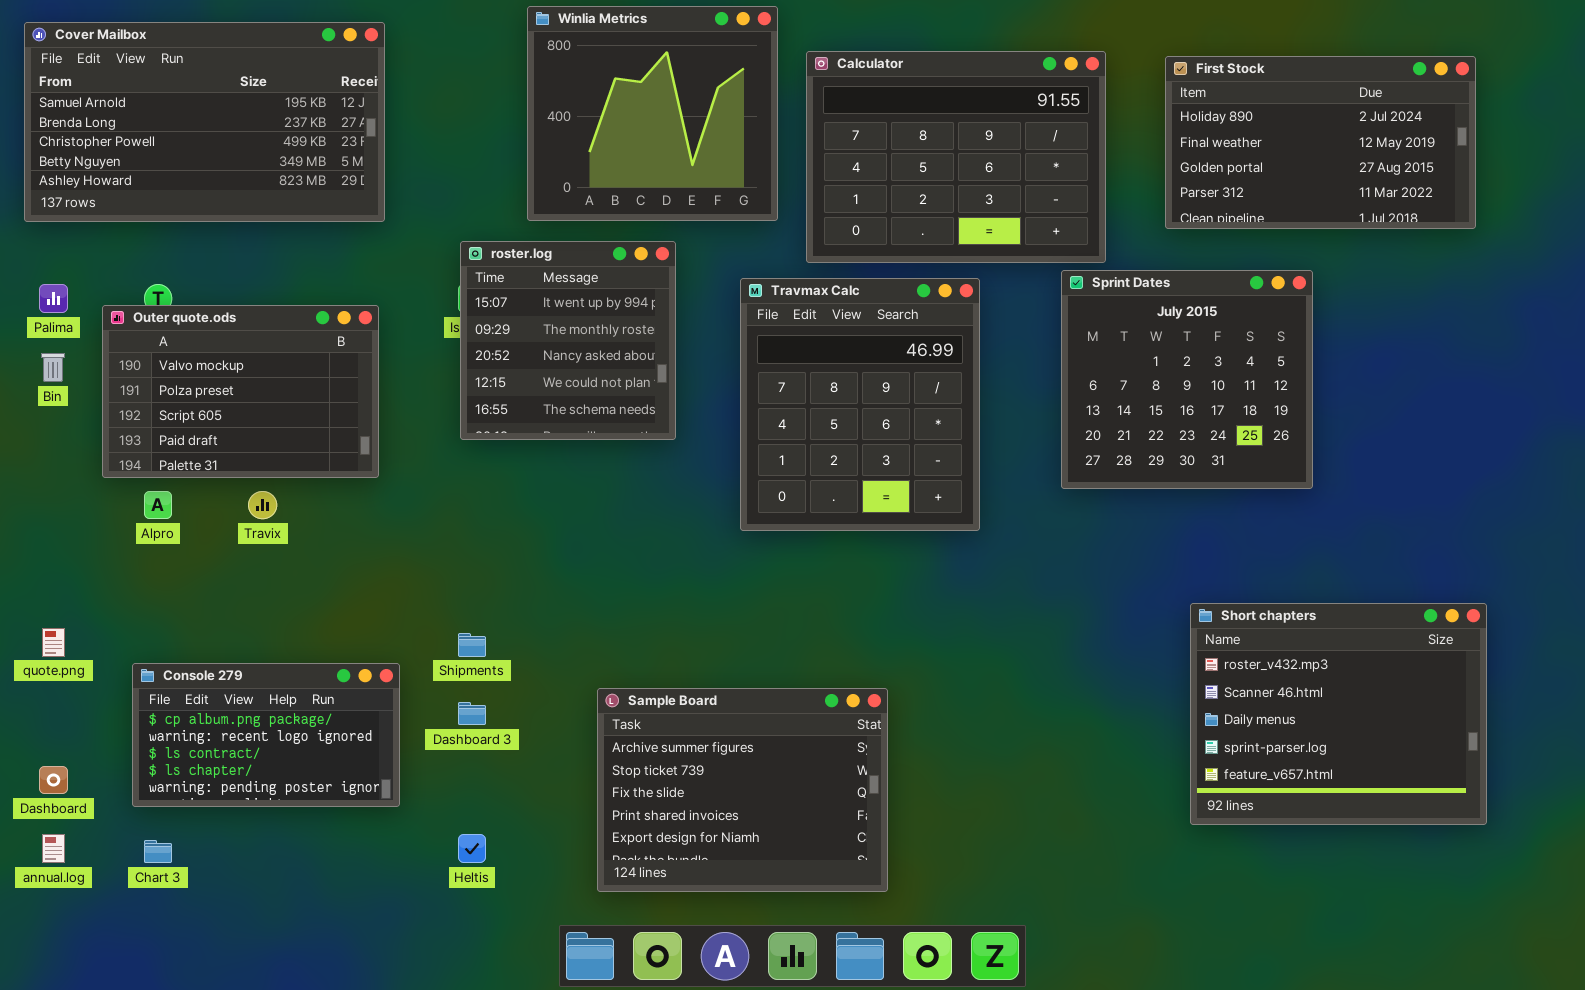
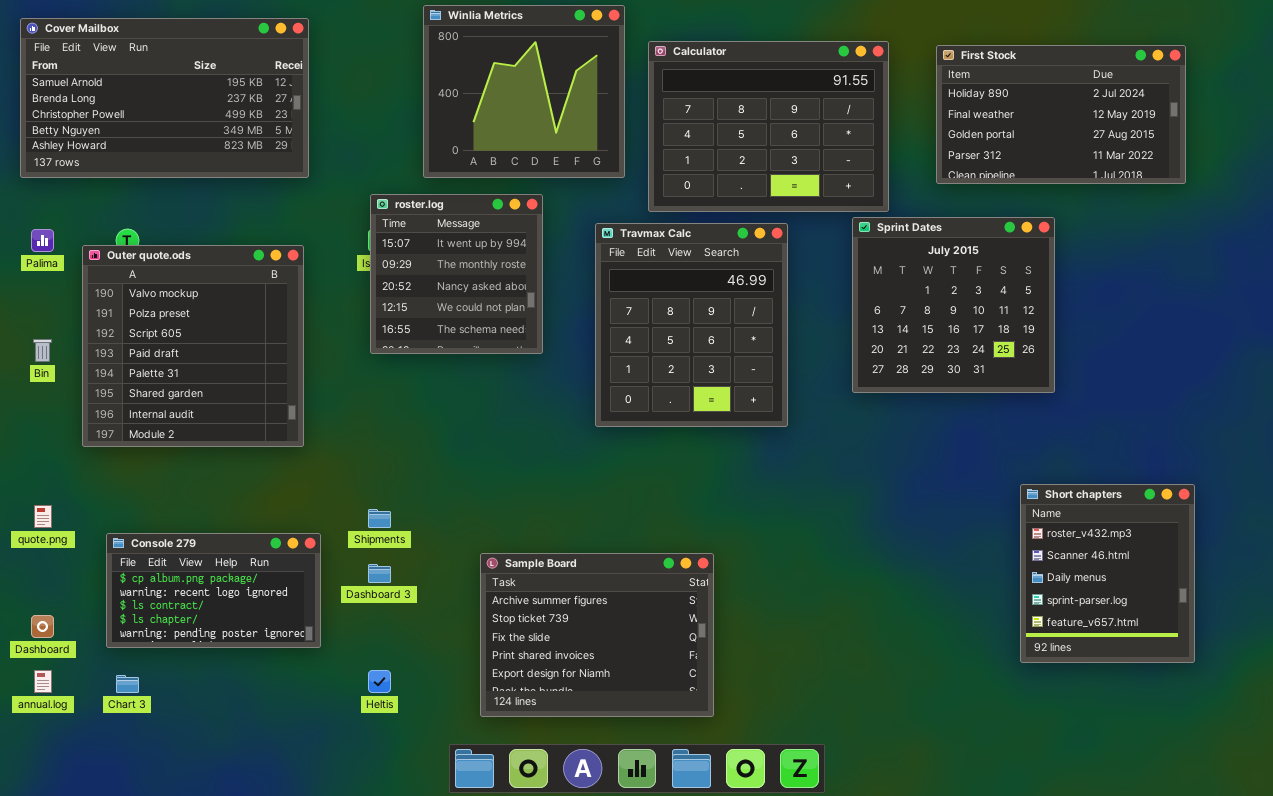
Outer quote.ods: [102,305,379,478] -> [82,245,304,447], resized
Bin: [41,353,65,382] -> [33,339,52,362], moved
Short chapters: [1190,603,1487,825] -> [1020,484,1195,663], resized

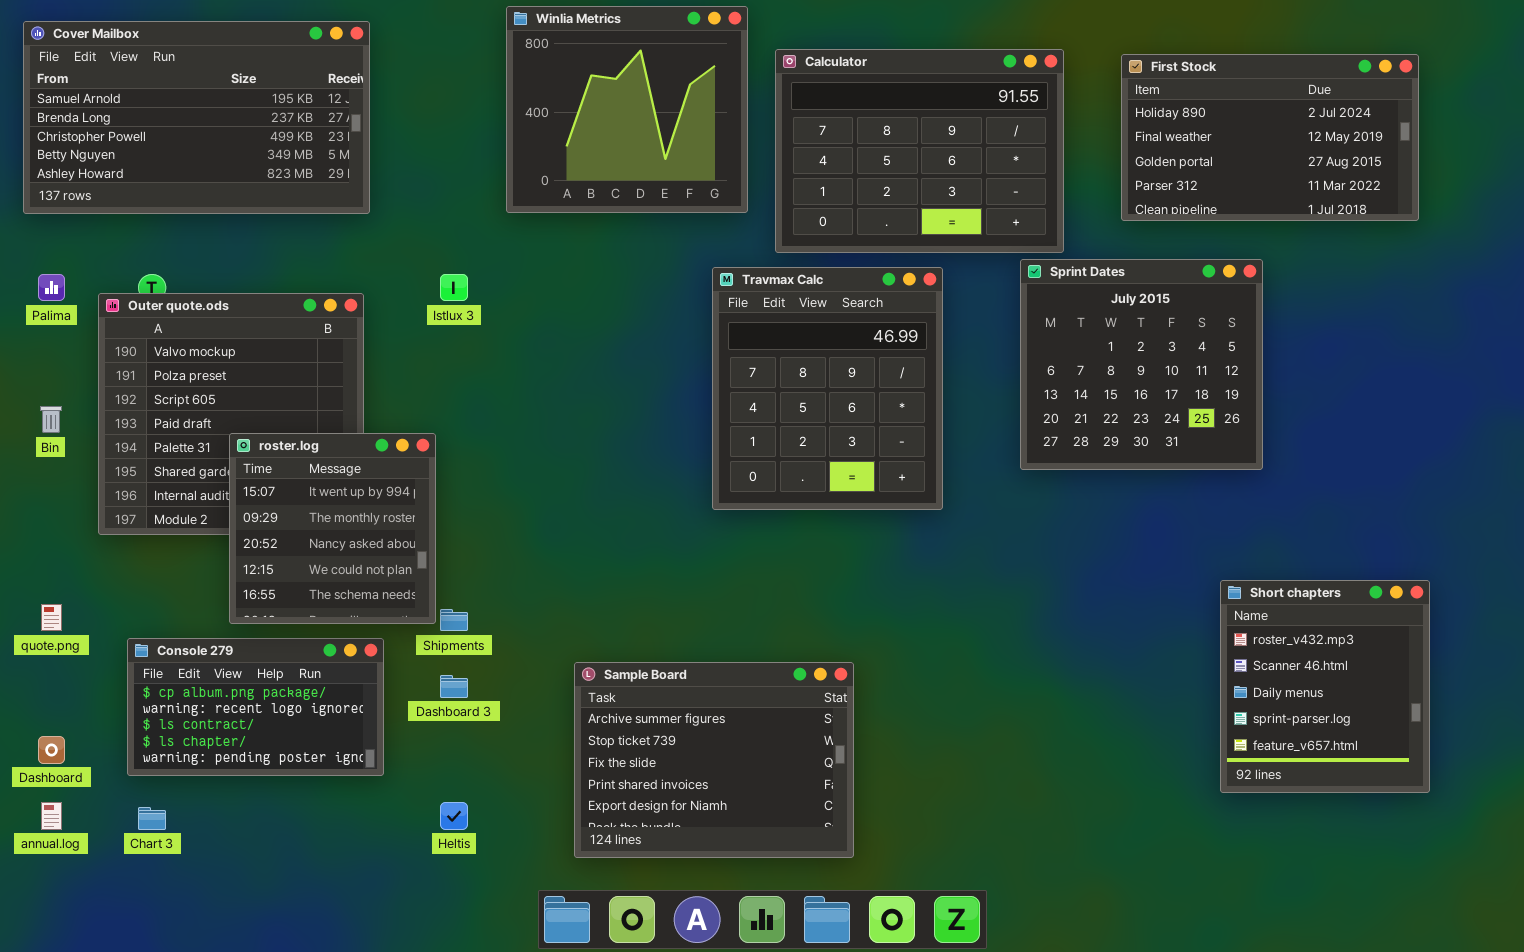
roster.log: [370,194,543,354] -> [229,433,436,624], moved

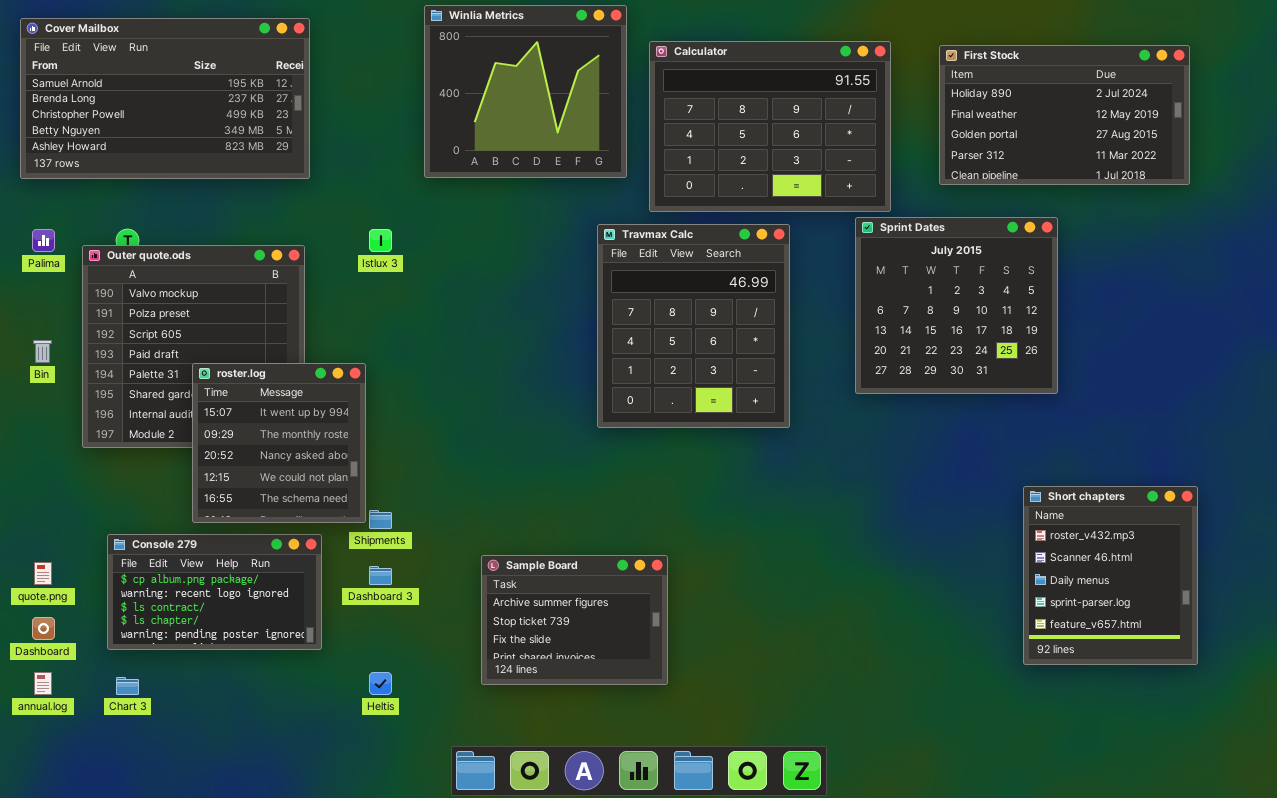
quote.png: [41,604,62,631] -> [34,562,52,585], moved
Sample Board: [574,662,854,858] -> [481,555,668,685], resized

